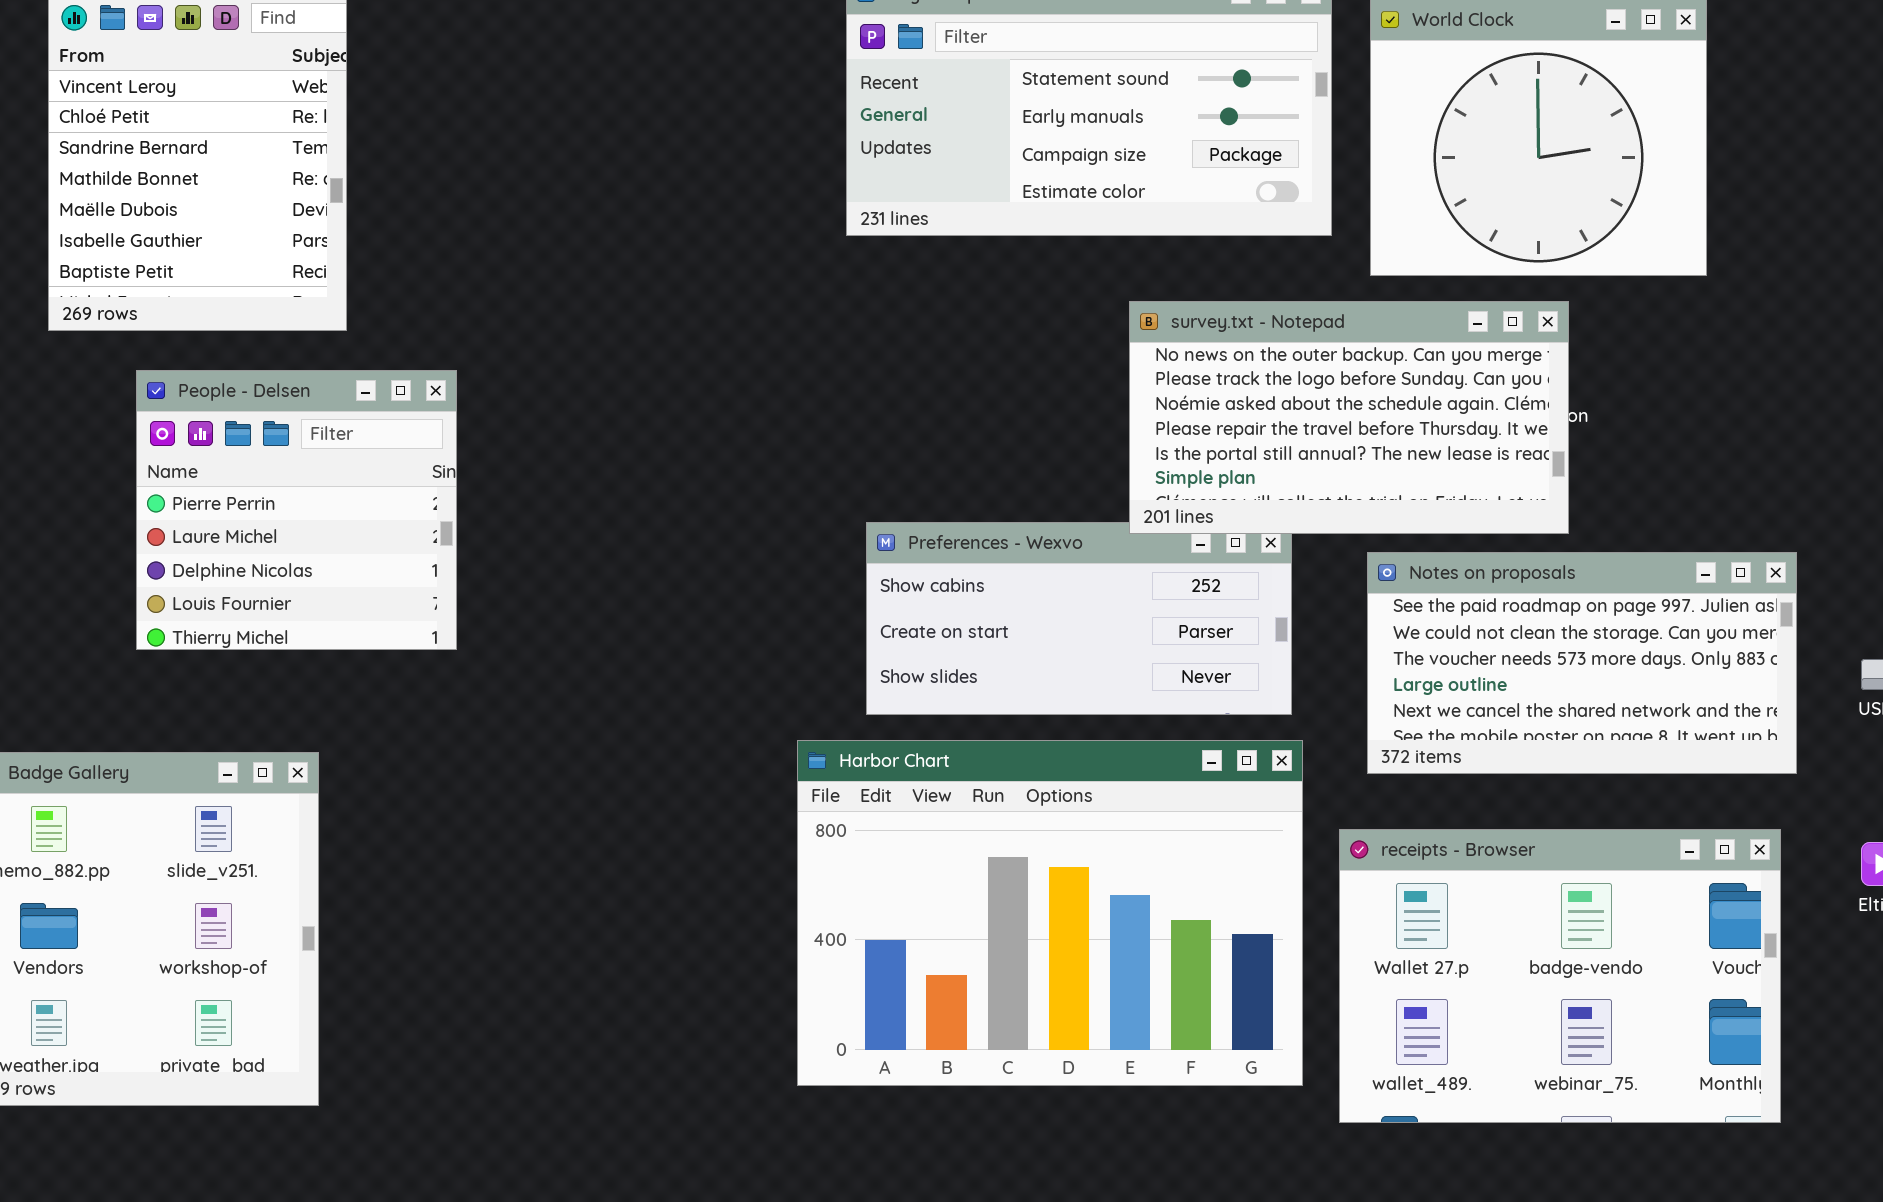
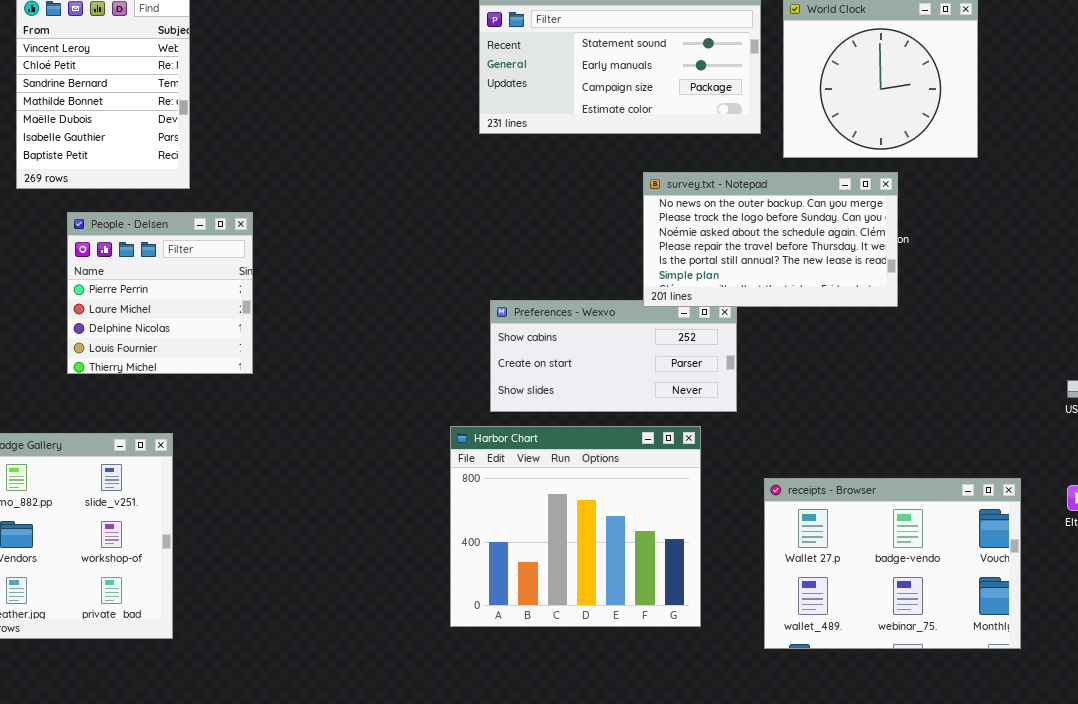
Notes on proposals: [1367,552,1797,774] -> none, closed
Harbor Chart: [797,740,1303,1086] -> [450,426,701,627], resized

